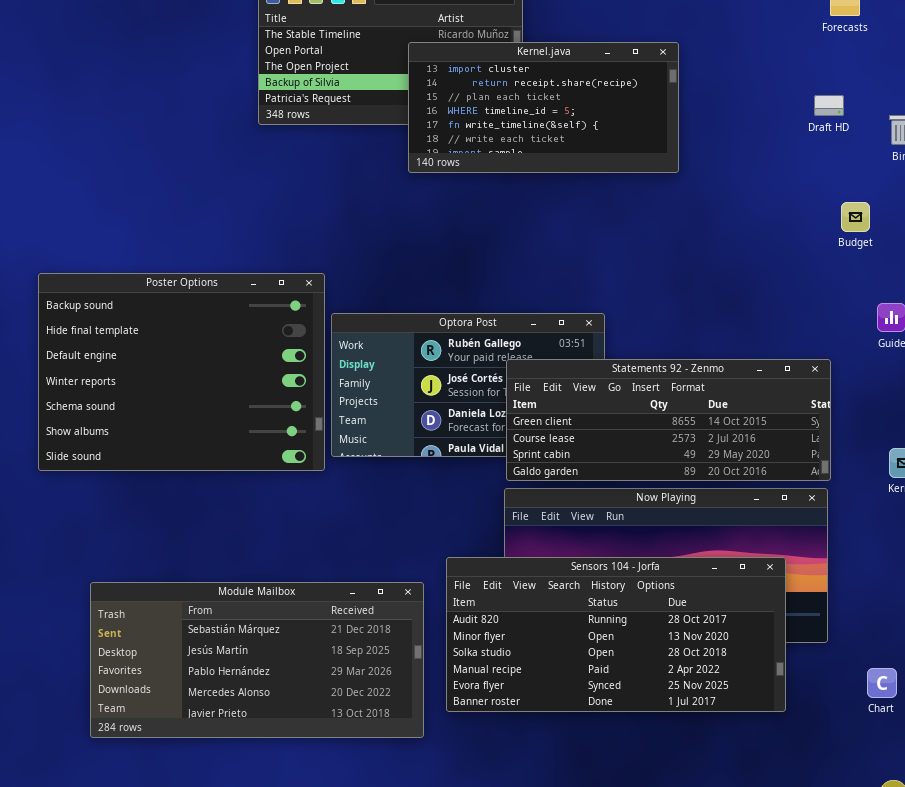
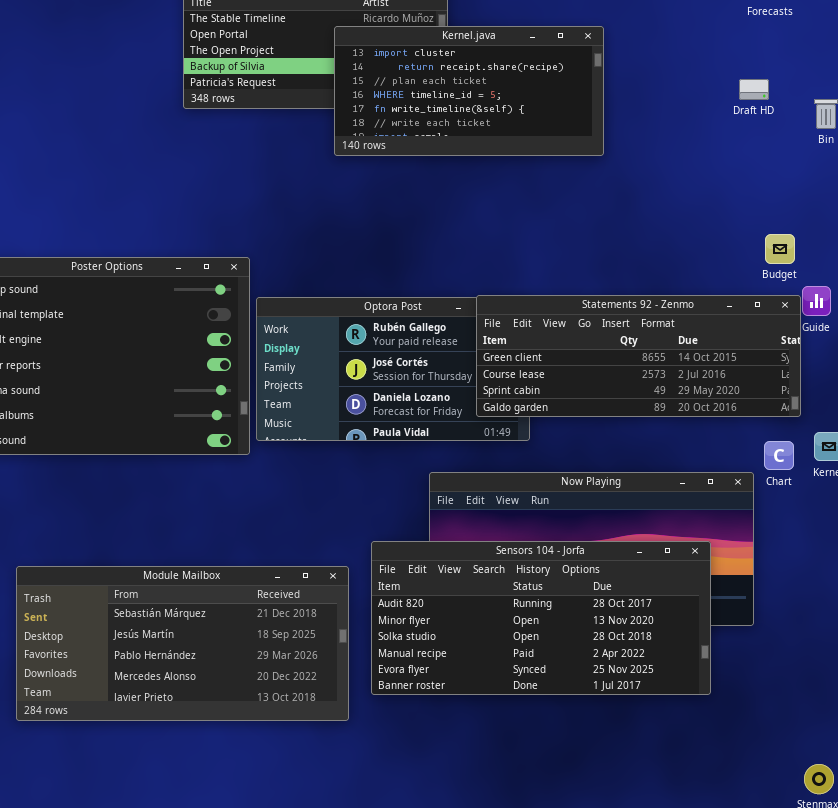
Budget: [841,202,870,232] -> [765,234,795,264], moved
Statements 92 - Zenmo: [506,359,831,481] -> [476,295,801,417], moved
Chart: [867,668,897,698] -> [764,441,794,470], moved

